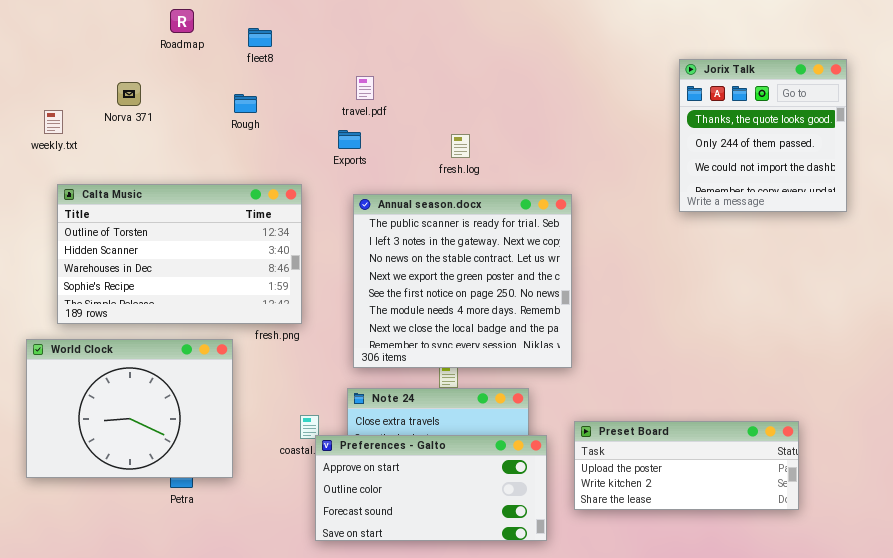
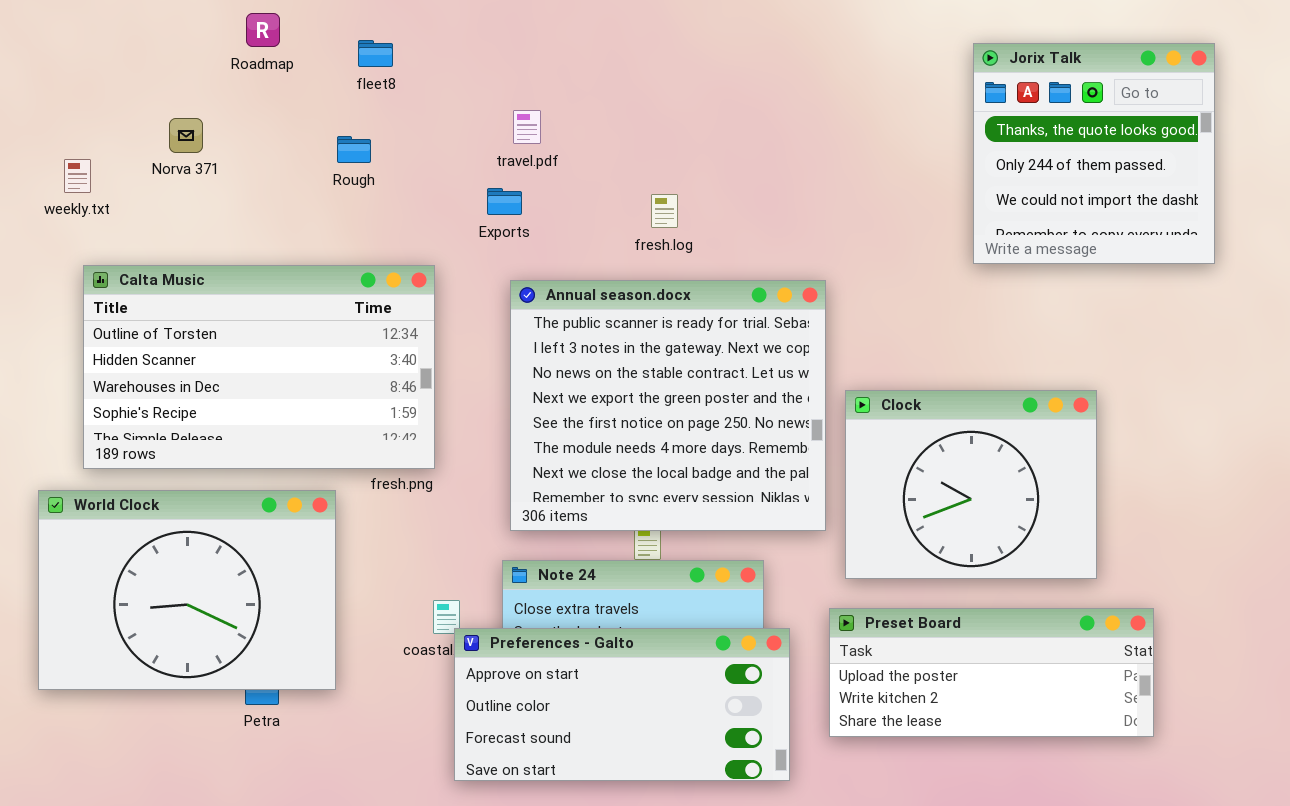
Jorix Talk: [679,59,847,212] -> [973,43,1215,264], moved
Clock: none -> [845,390,1097,579], opened

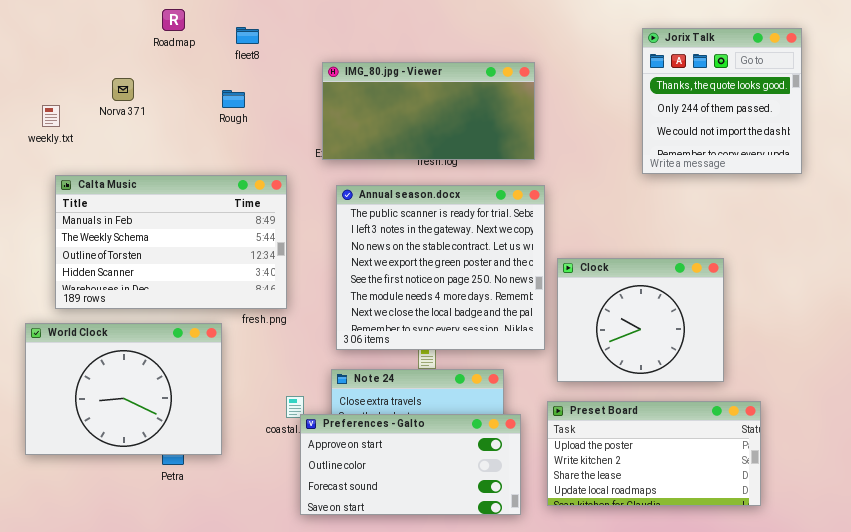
IMG_80.jpg - Viewer: none -> [322,62,535,160], opened
Calta Music: [83,265,435,469] -> [55,175,287,309], scrolled up 2 rows
Preset Board: [829,608,1154,737] -> [547,401,761,506], resized

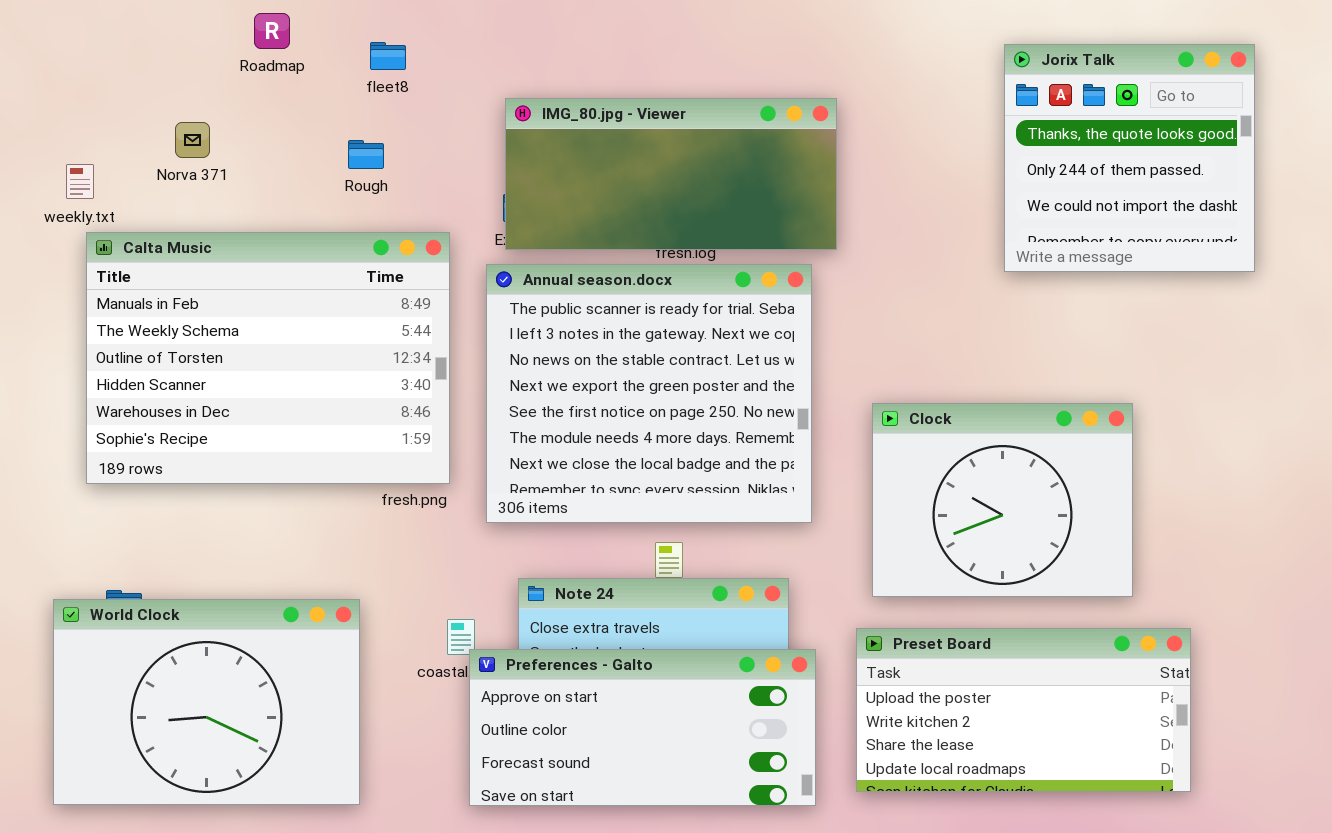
Calta Music: [55,175,287,309] -> [86,232,450,484], resized
Annual season.docx: [336,185,545,350] -> [486,264,812,523], moved
World Clock: [25,323,222,455] -> [53,599,360,805], moved

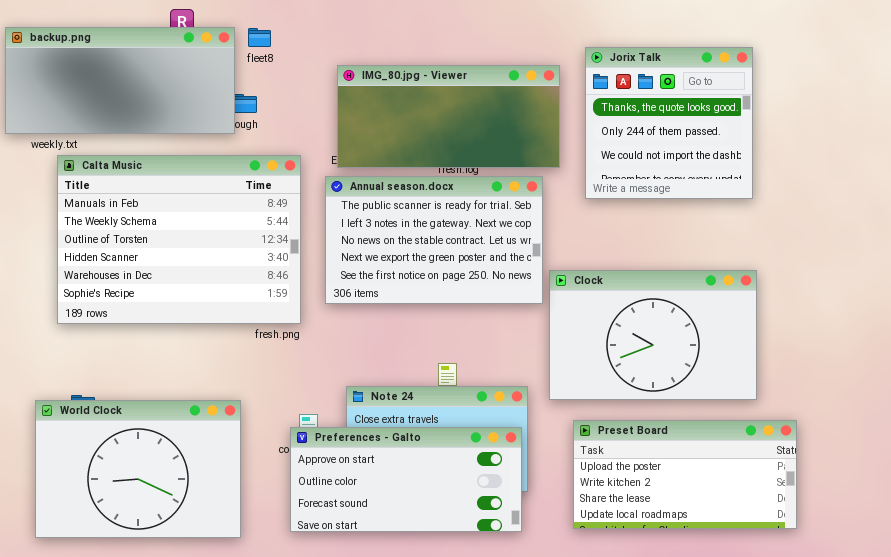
backup.png: none -> [5,27,235,134], opened
Jorix Talk: [1004,44,1255,272] -> [585,47,753,199], moved
Annual season.docx: [486,264,812,523] -> [325,176,543,304], resized
Clock: [872,403,1133,597] -> [549,270,757,400], resized
Preferences - Galto: [469,649,816,806] -> [290,427,522,532], moved

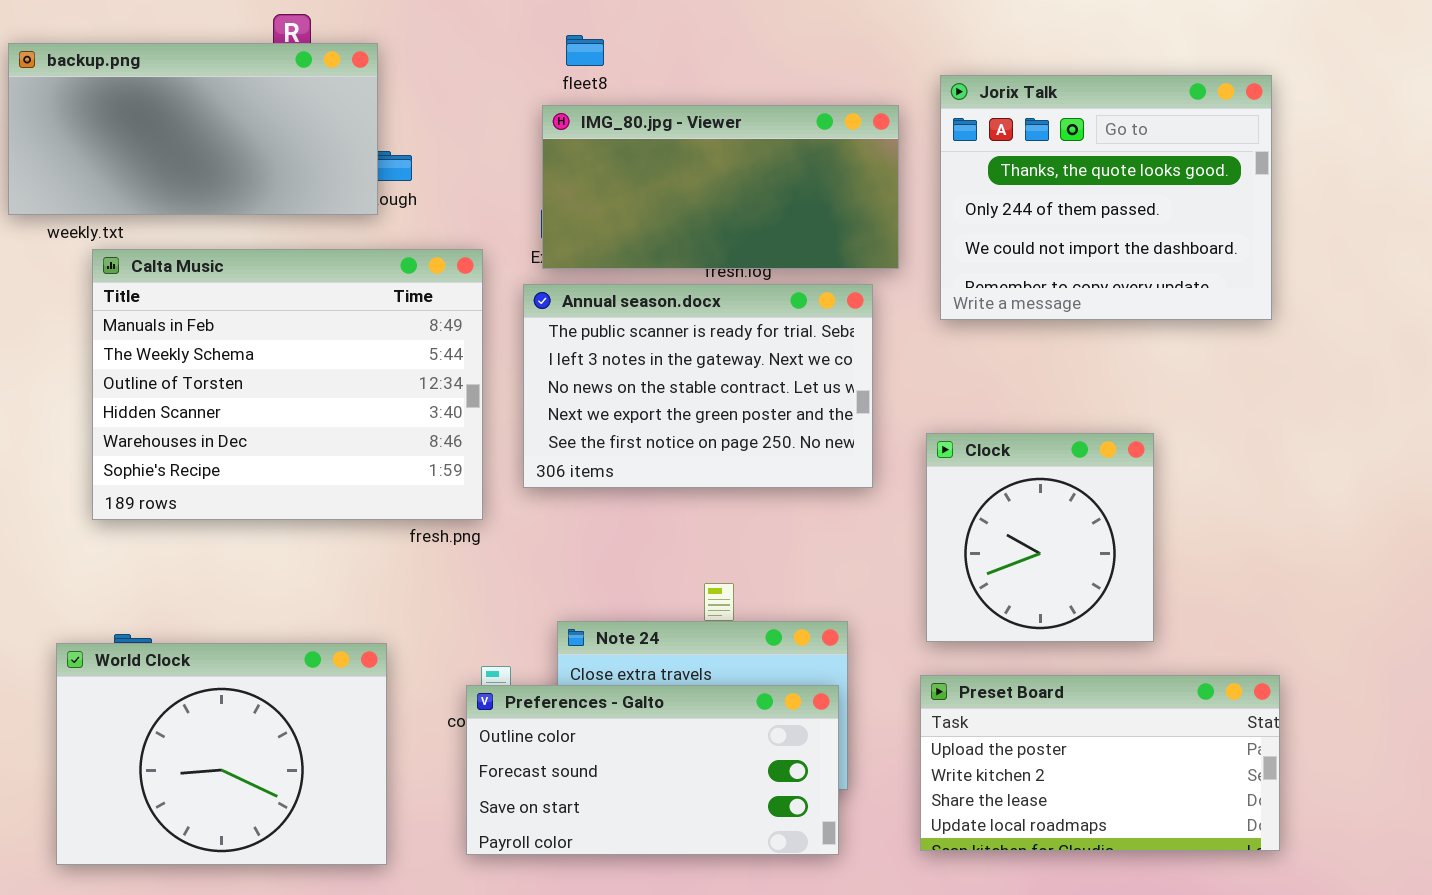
fleet8: [248,28,271,47] -> [566,35,604,66], moved
Jorix Talk: [585,47,753,199] -> [940,75,1272,320], resized
Clock: [549,270,757,400] -> [926,433,1154,642], moved, resized
Preferences - Galto: [290,427,522,532] -> [466,685,839,855], scrolled down 1 row

